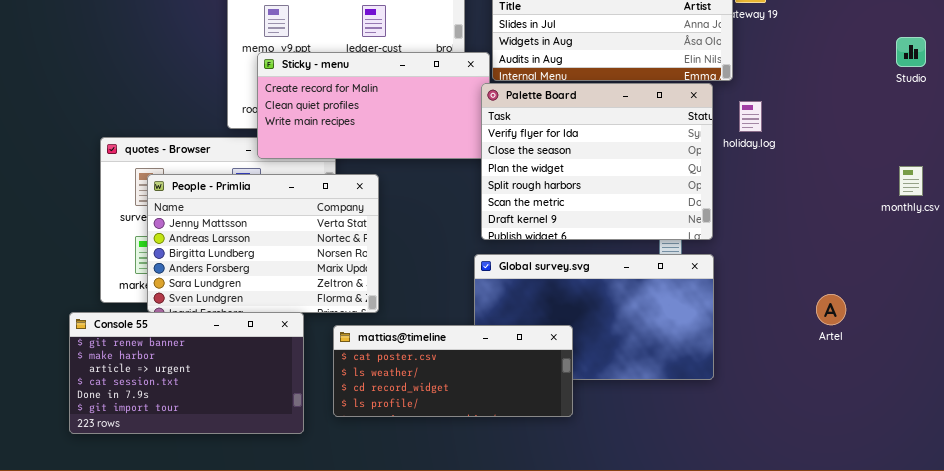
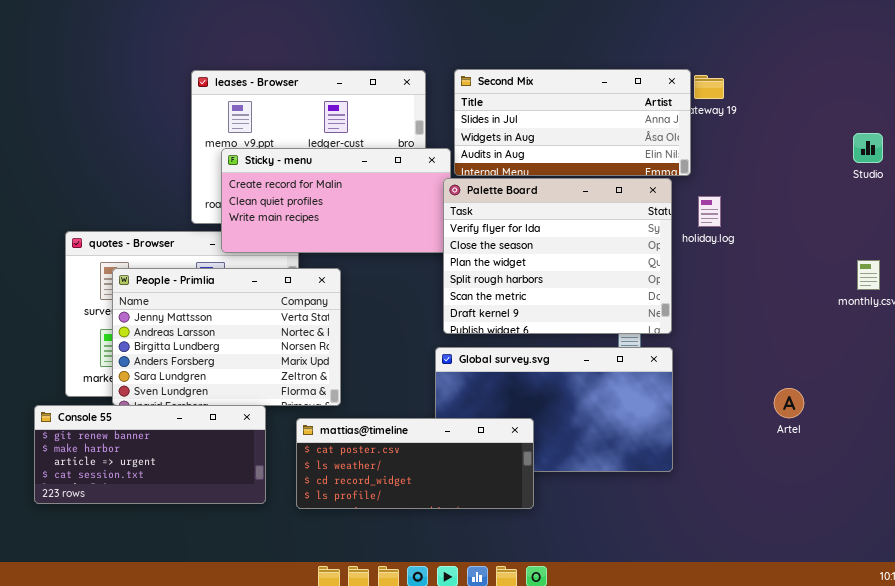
Console 55: [69,312,304,434] -> [34,405,266,504], resized

